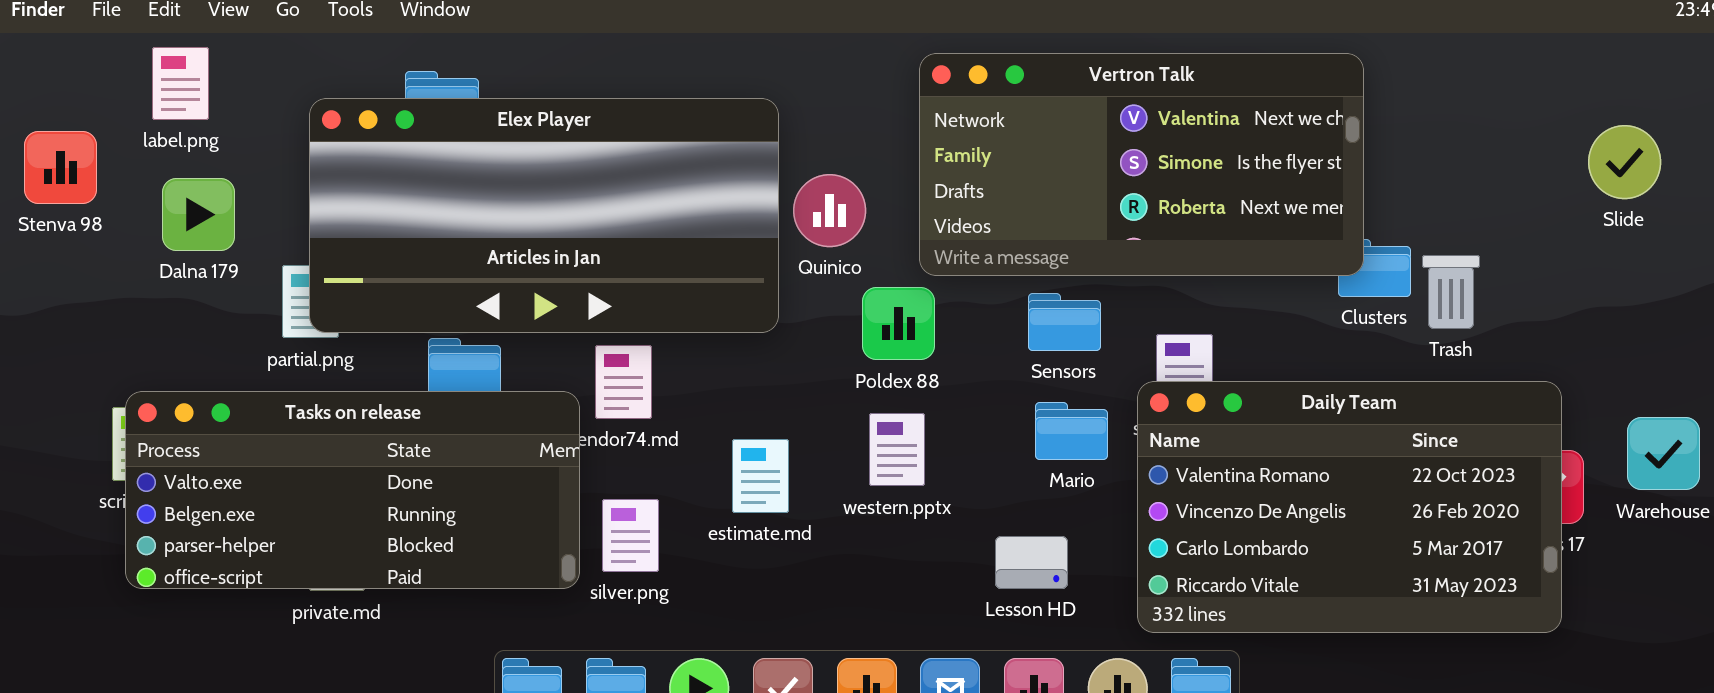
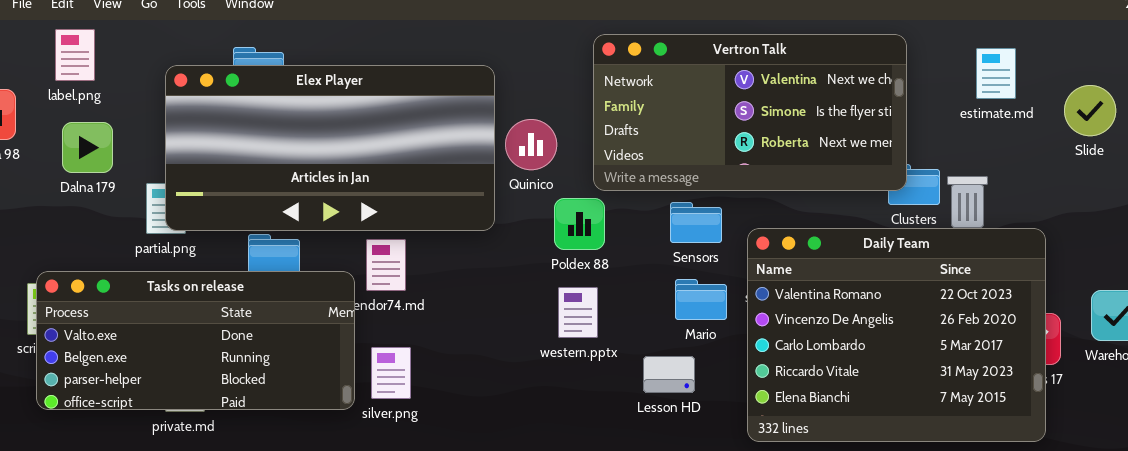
Daily Team: [1137,381,1562,633] -> [747,228,1046,442], resized
estimate.md: [732,439,789,513] -> [976,48,1016,99], moved
Lesson HD: [995,536,1068,589] -> [643,356,695,393], moved

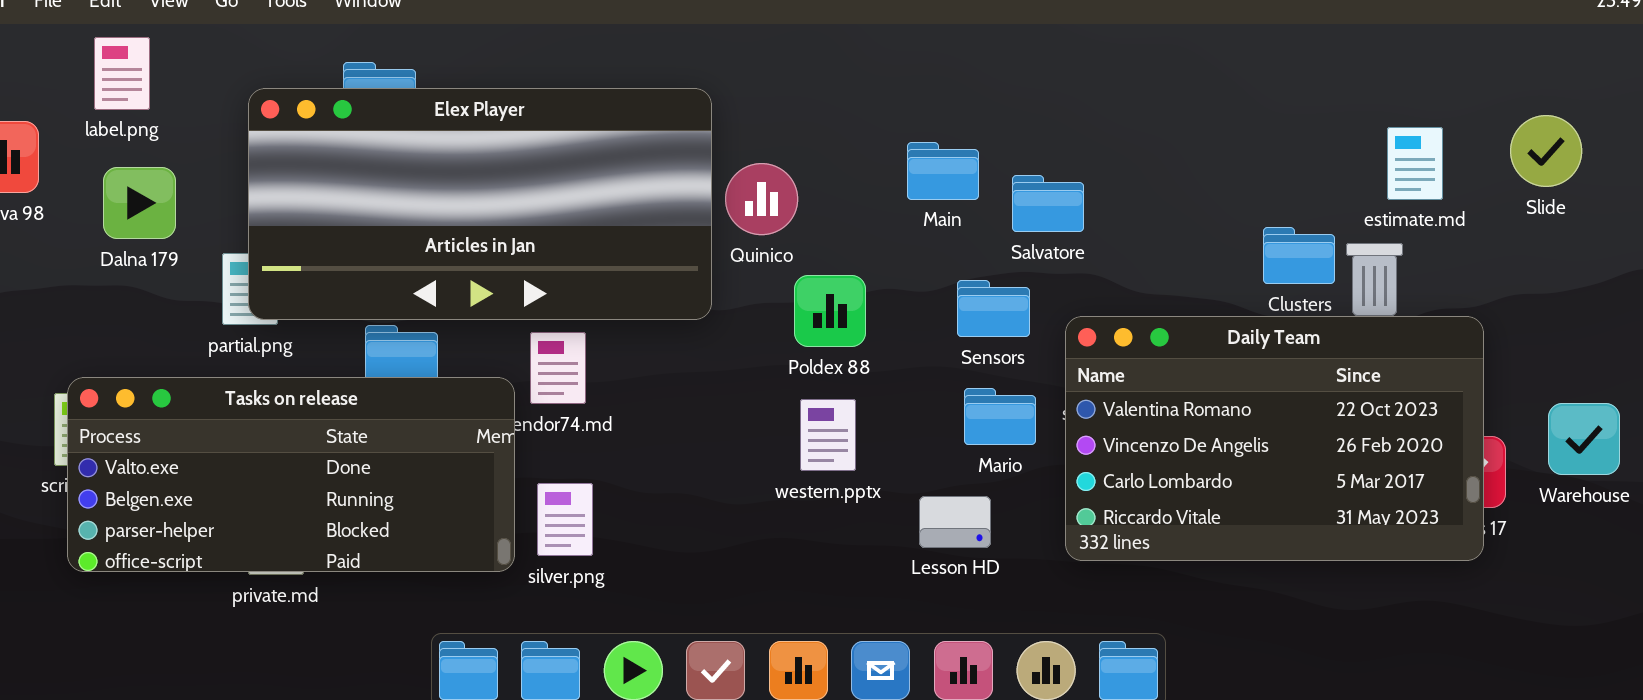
Vertron Talk: [593,34,907,191] -> none, closed
estimate.md: [976,48,1016,99] -> [1387,127,1443,200], moved
Daily Team: [747,228,1046,442] -> [1065,316,1484,561], resized

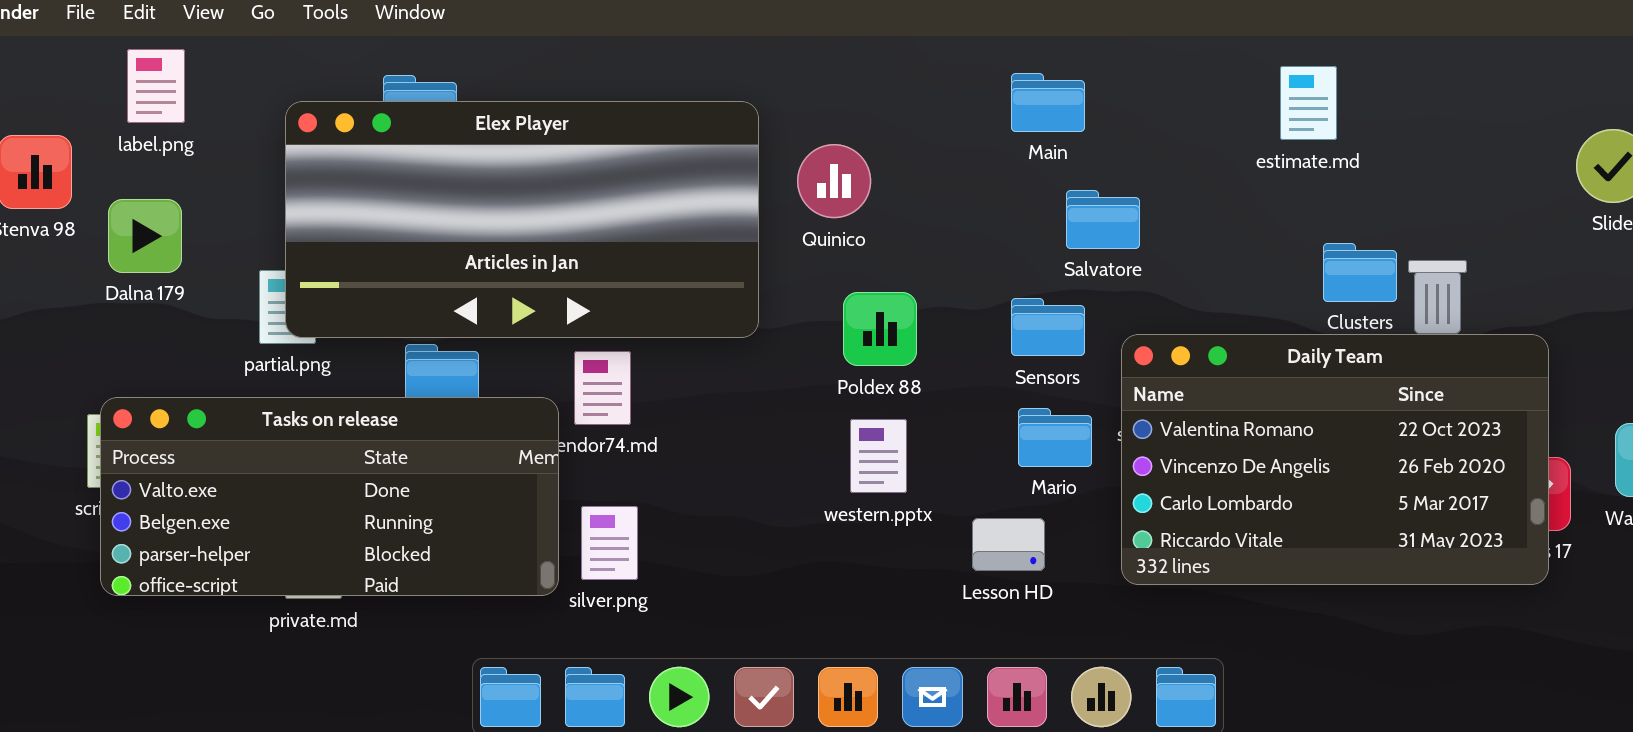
estimate.md: [1387,127,1443,200] -> [1280,66,1337,140], moved
Main: [907,142,979,200] -> [1011,73,1085,132], moved
Quinico: [725,163,798,235] -> [797,144,871,218], moved
Dalna 179: [103,167,176,239] -> [108,199,182,273], moved

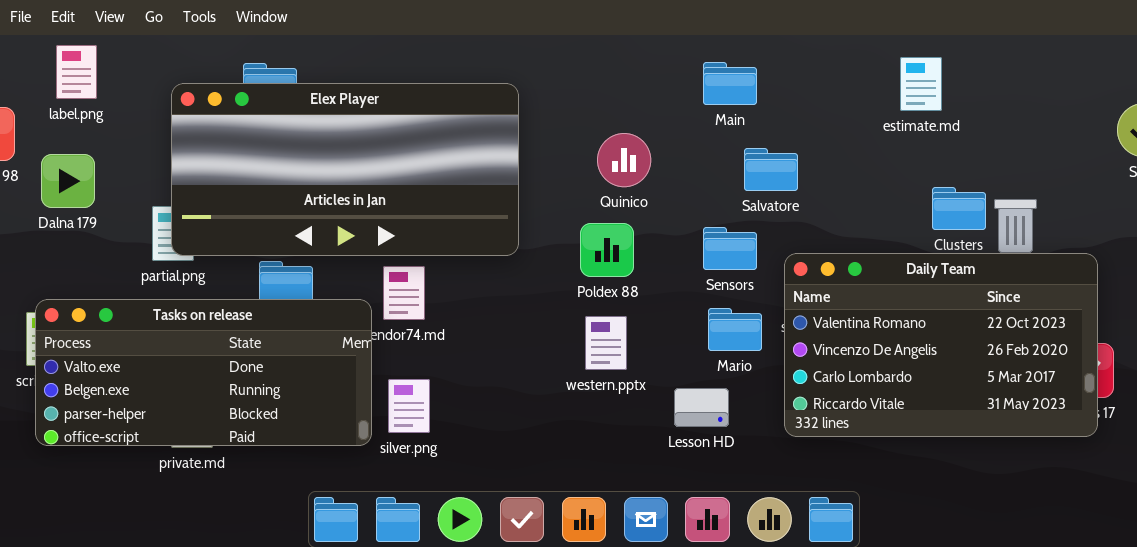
Quinico: [797,144,871,218] -> [597,133,651,187], moved

